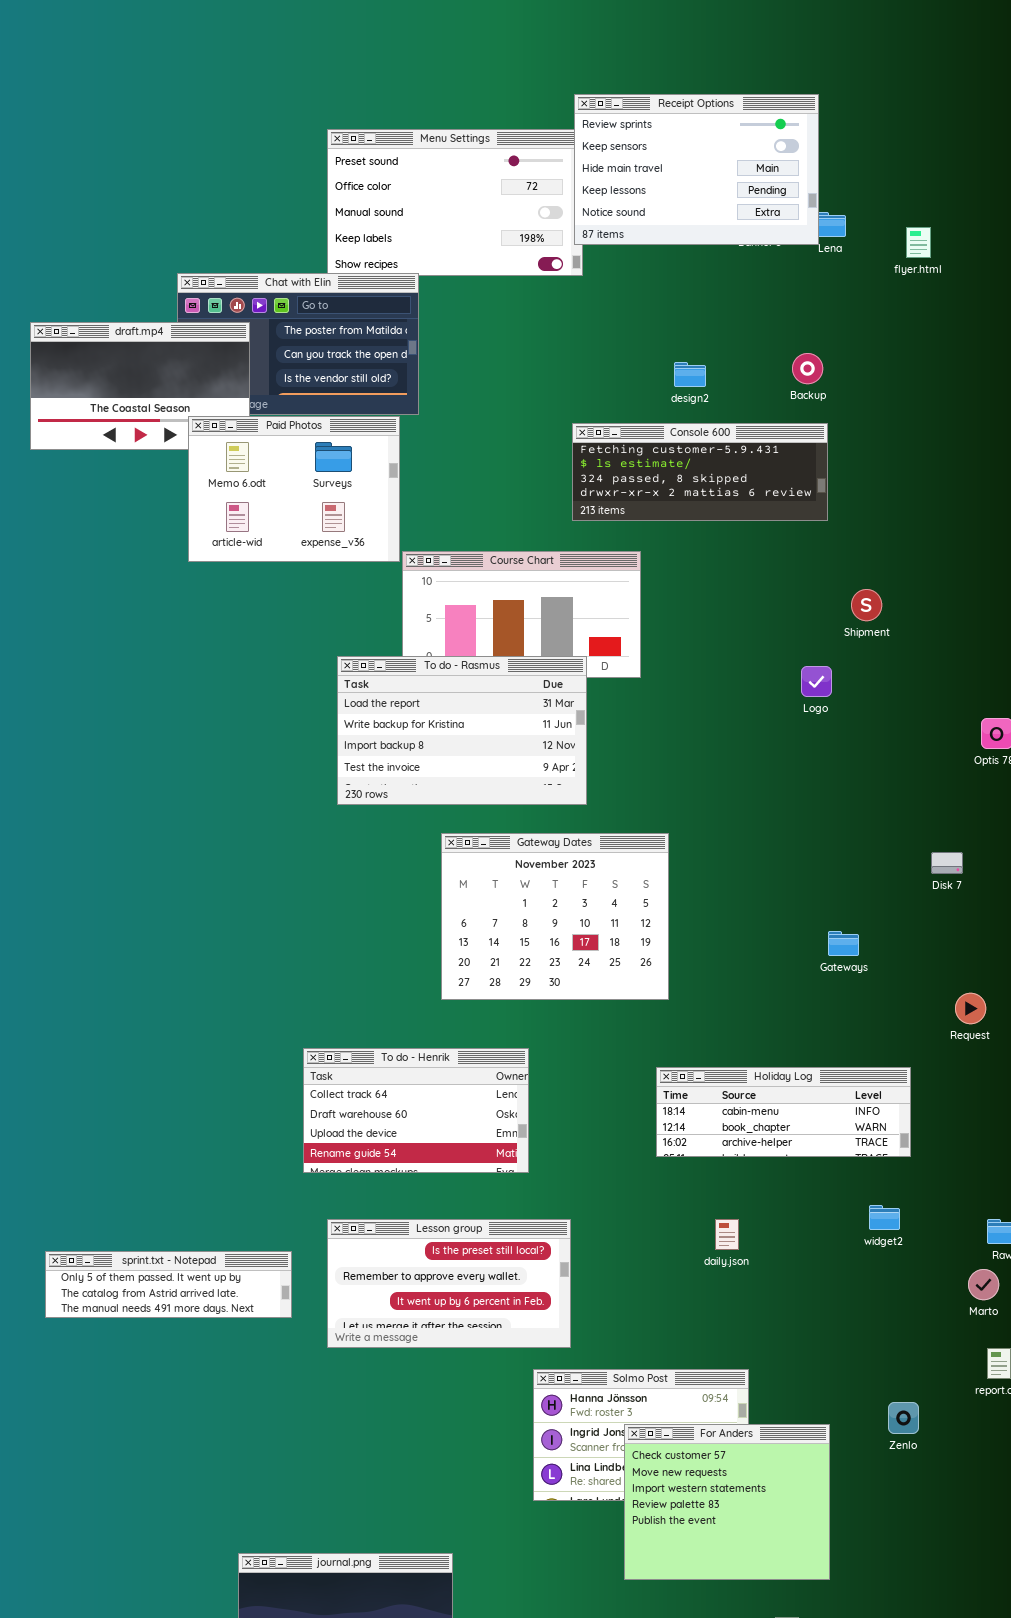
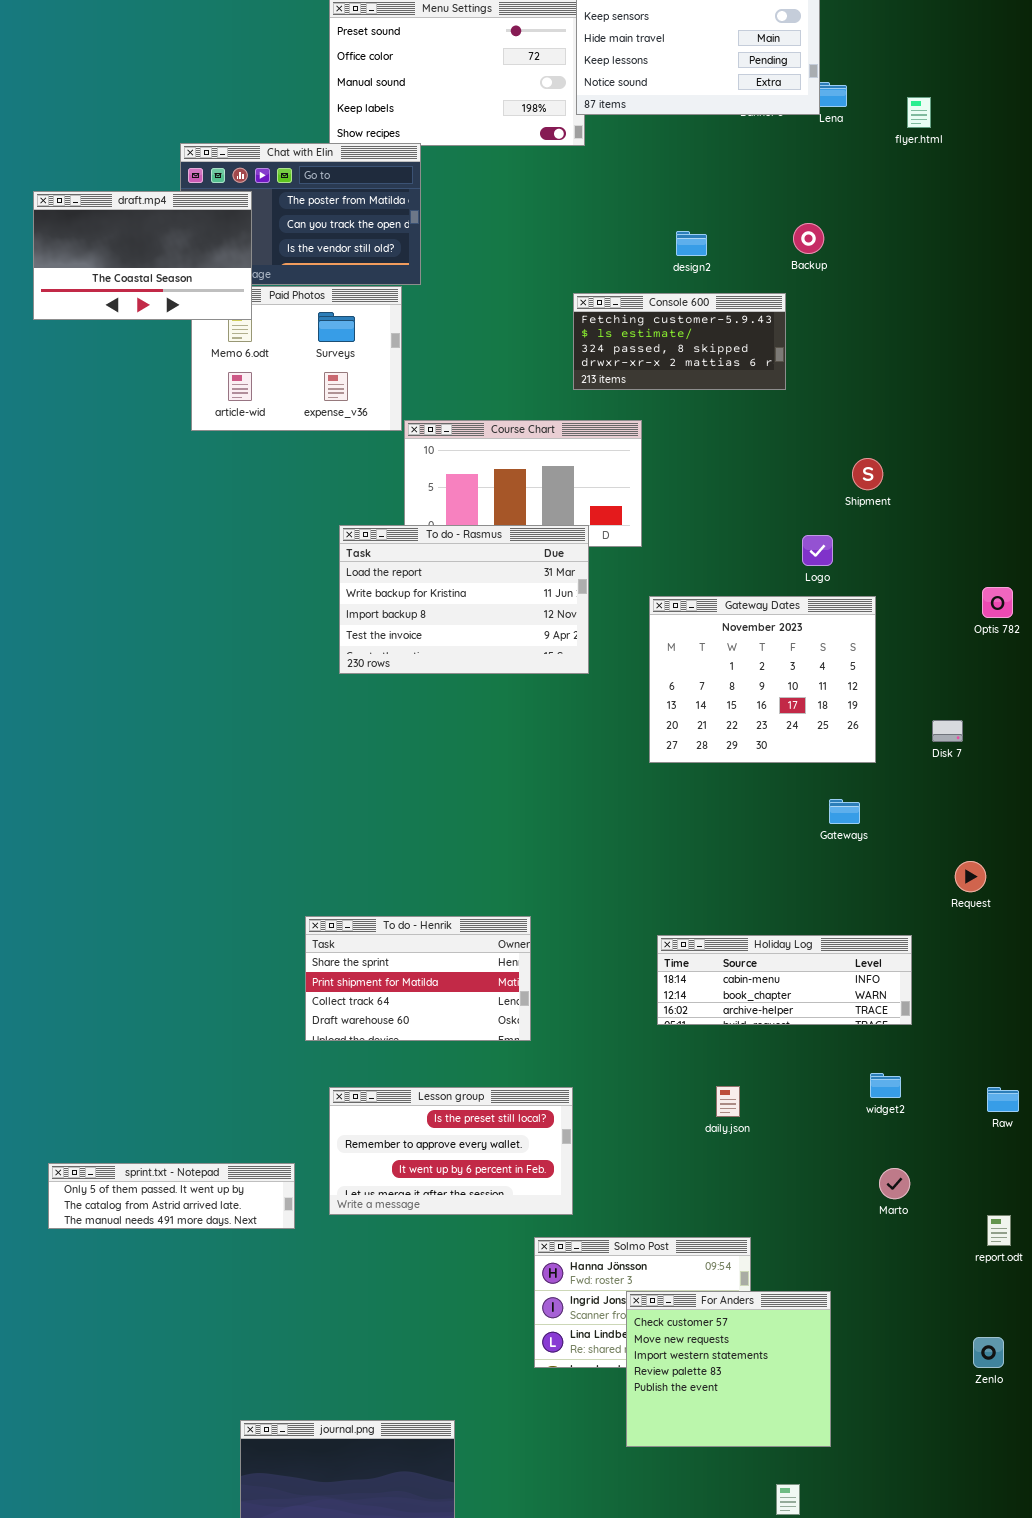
draft.mp4: [30,322,250,450] -> [33,191,252,320], raised
Console 600: [572,423,828,521] -> [573,293,786,390], resized
Gateway Dates: [441,833,669,1000] -> [649,596,876,763], moved
To do - Henrik: [303,1048,529,1173] -> [305,916,531,1041], scrolled up 2 rows
sprint.txt - Notepad: [45,1251,292,1318] -> [48,1163,295,1229], moved
Marto: [968,1269,999,1300] -> [879,1168,910,1199], moved
Zenlo: [888,1402,919,1434] -> [973,1337,1004,1368], moved

